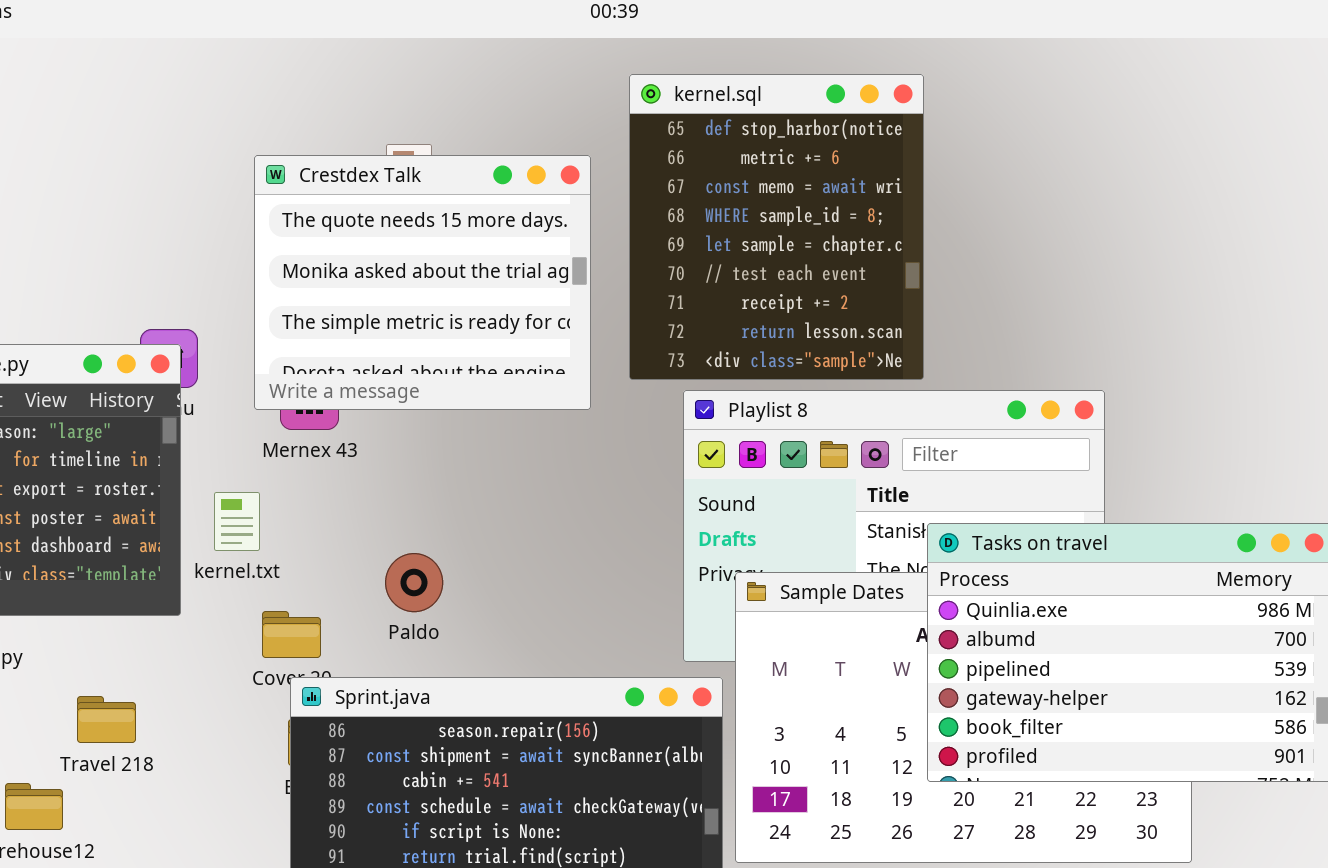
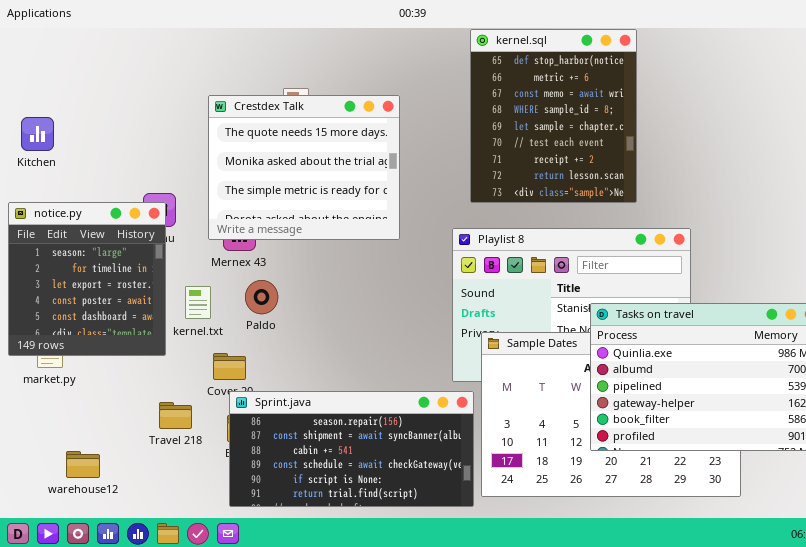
kernel.sql: [629,74,924,380] -> [470,29,637,203], moved
Paldo: [385,553,443,612] -> [245,280,278,314], moved
Travel 218: [77,696,136,743] -> [159,402,192,429], moved

